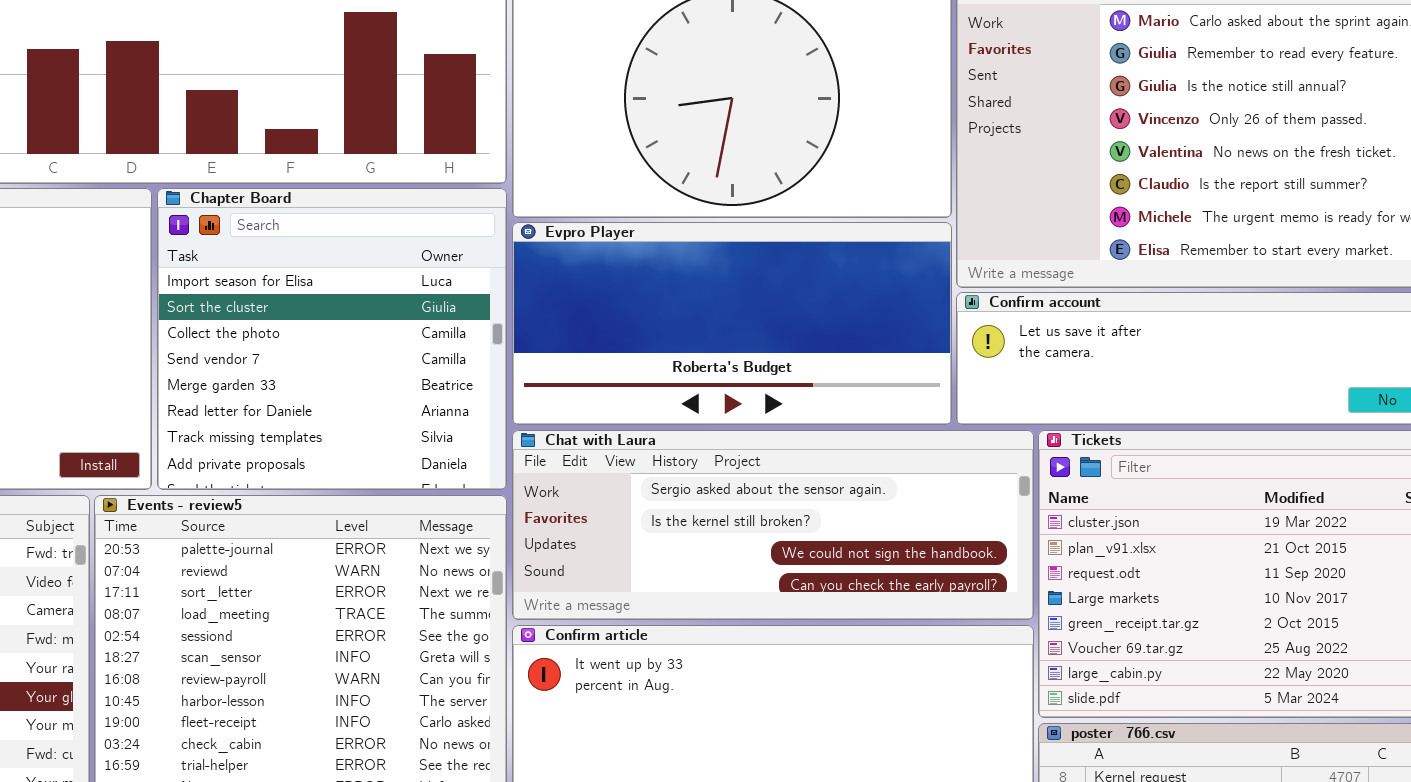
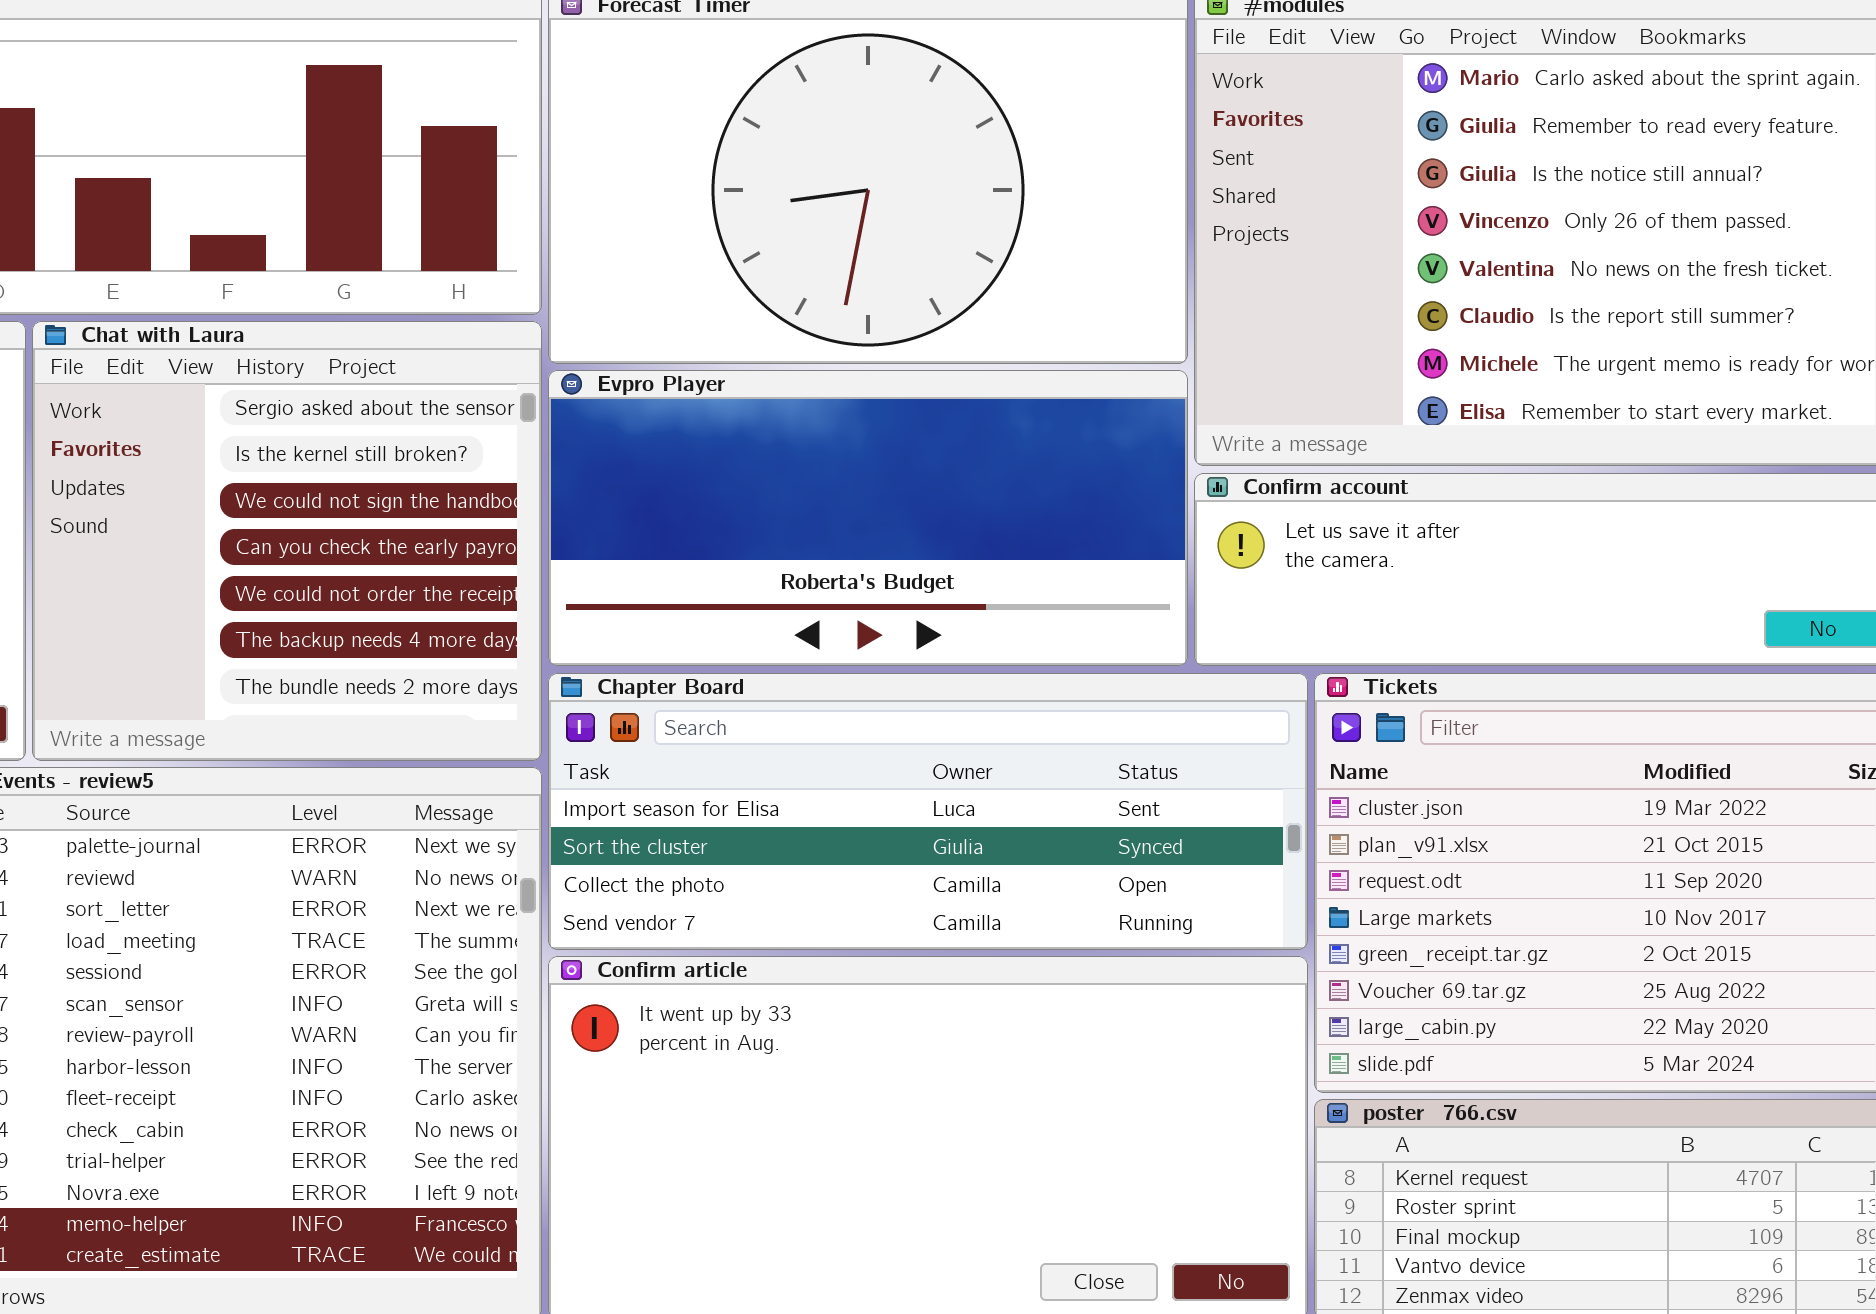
Chapter Board: [157,188,507,490] -> [548,673,1308,950], moved, resized
Chat with Laura: [512,430,1034,620] -> [32,321,542,761], moved, resized

